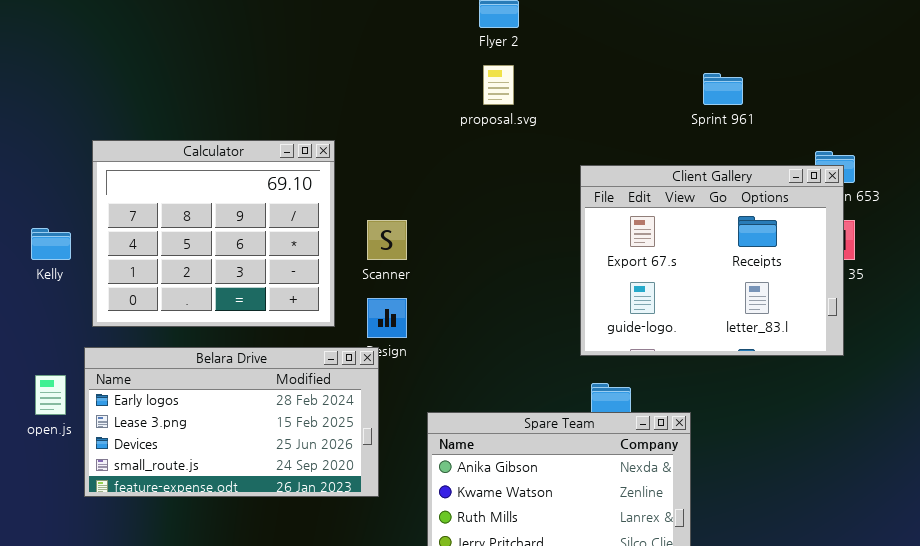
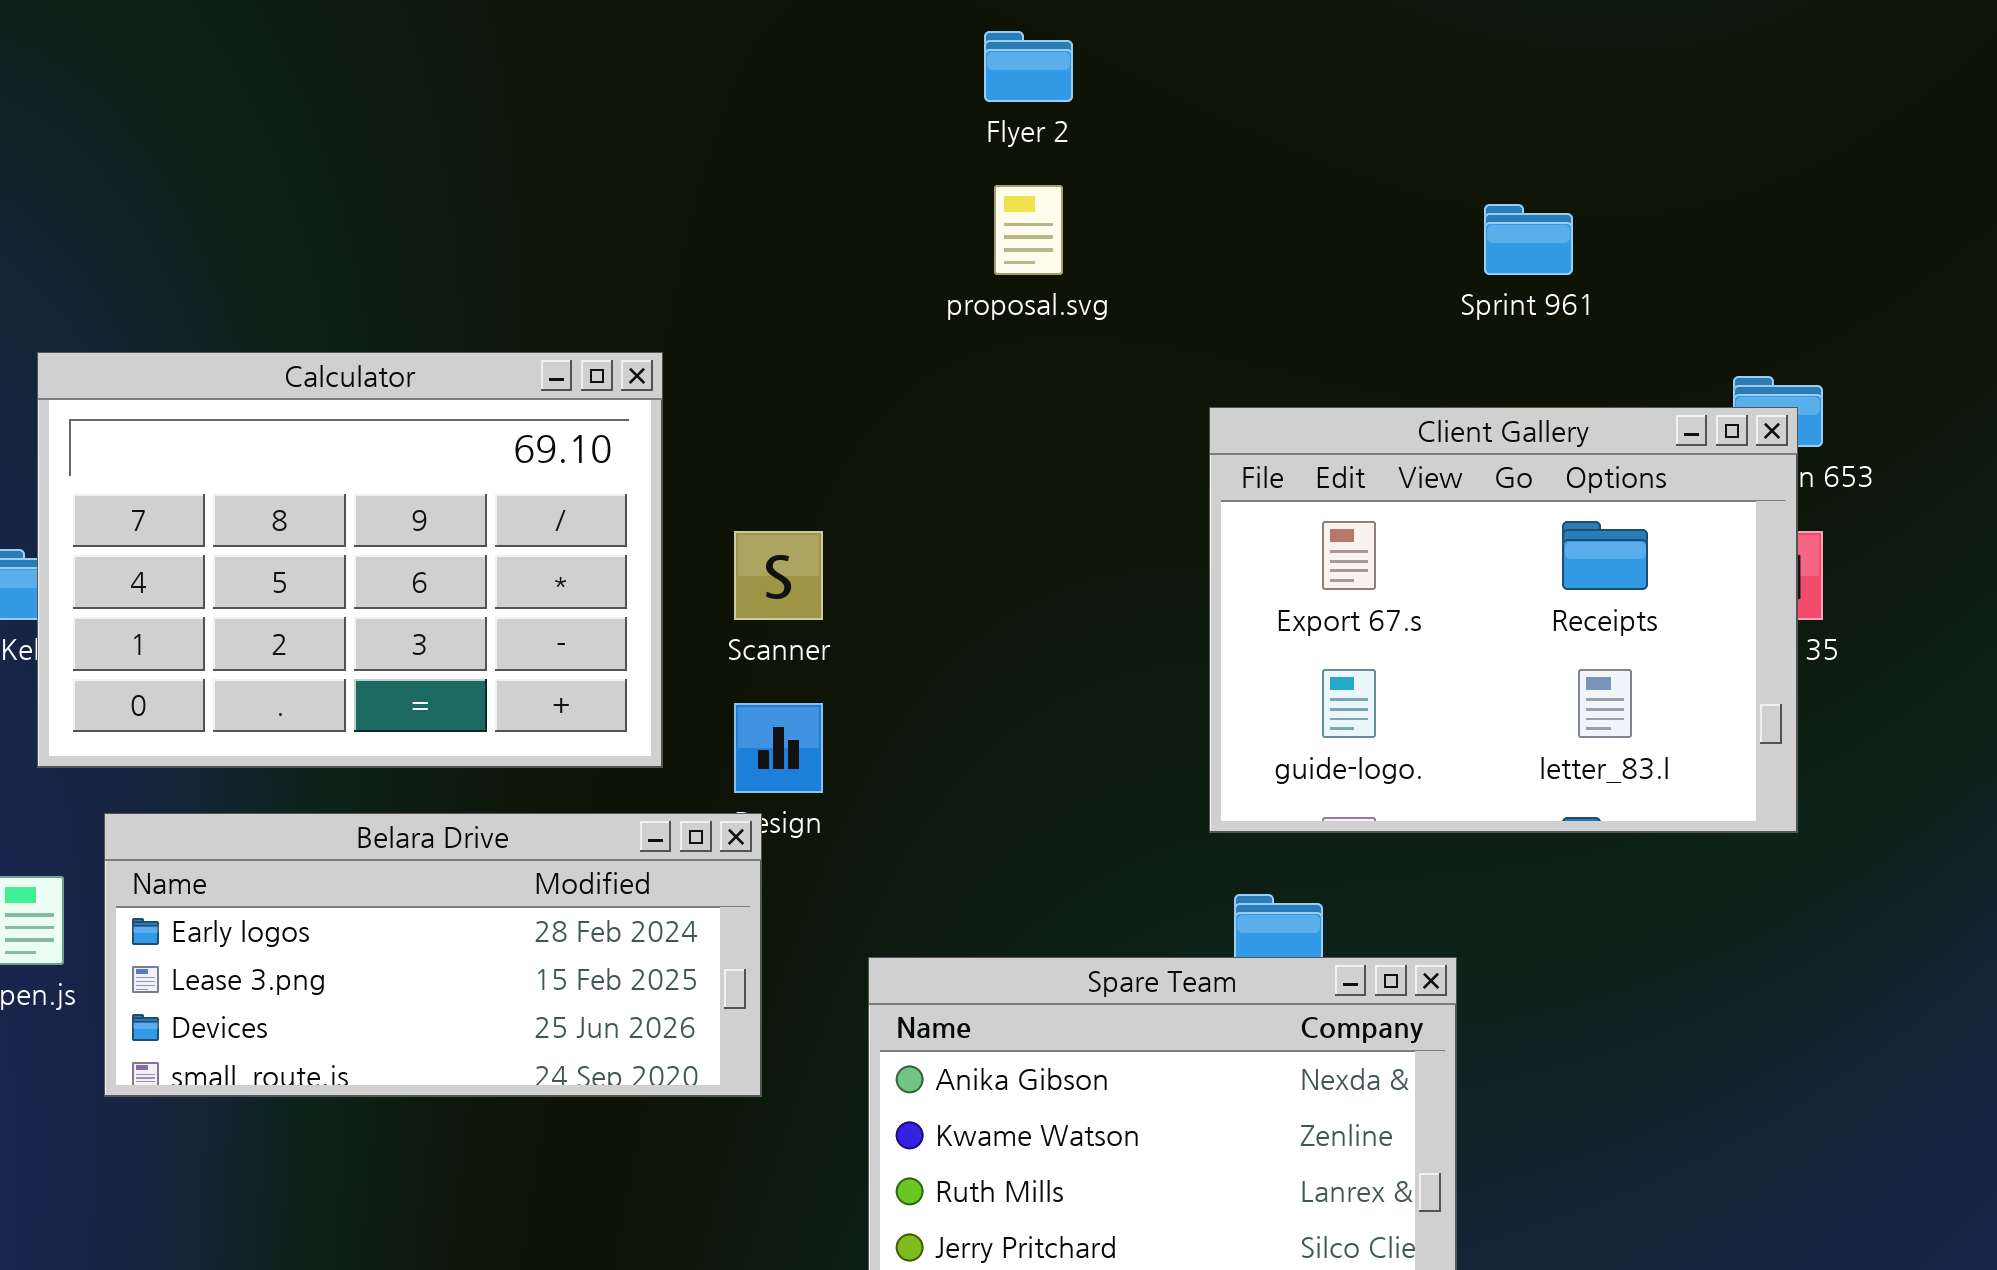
Calculator: [92,140,335,327] -> [37,352,663,768], resized
Belara Drive: [84,347,379,497] -> [104,813,762,1097], resized

